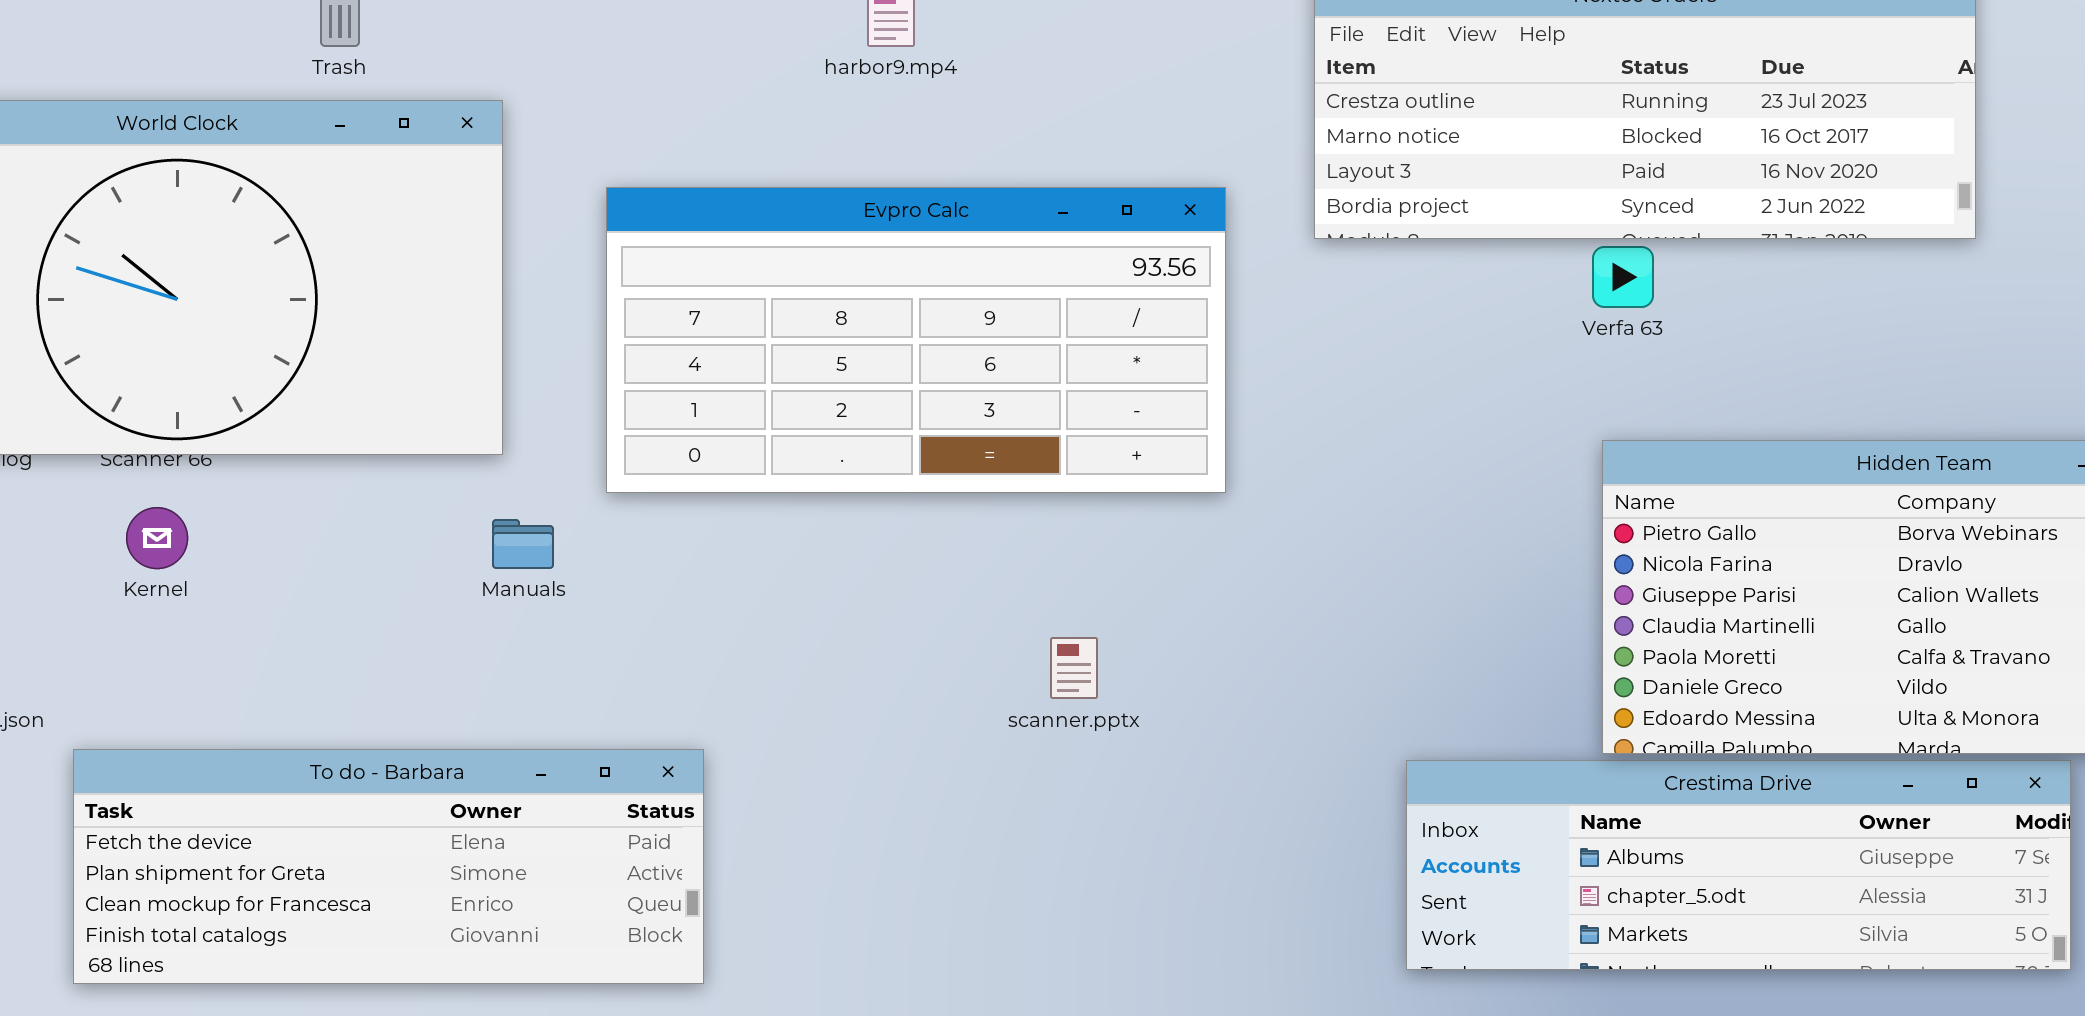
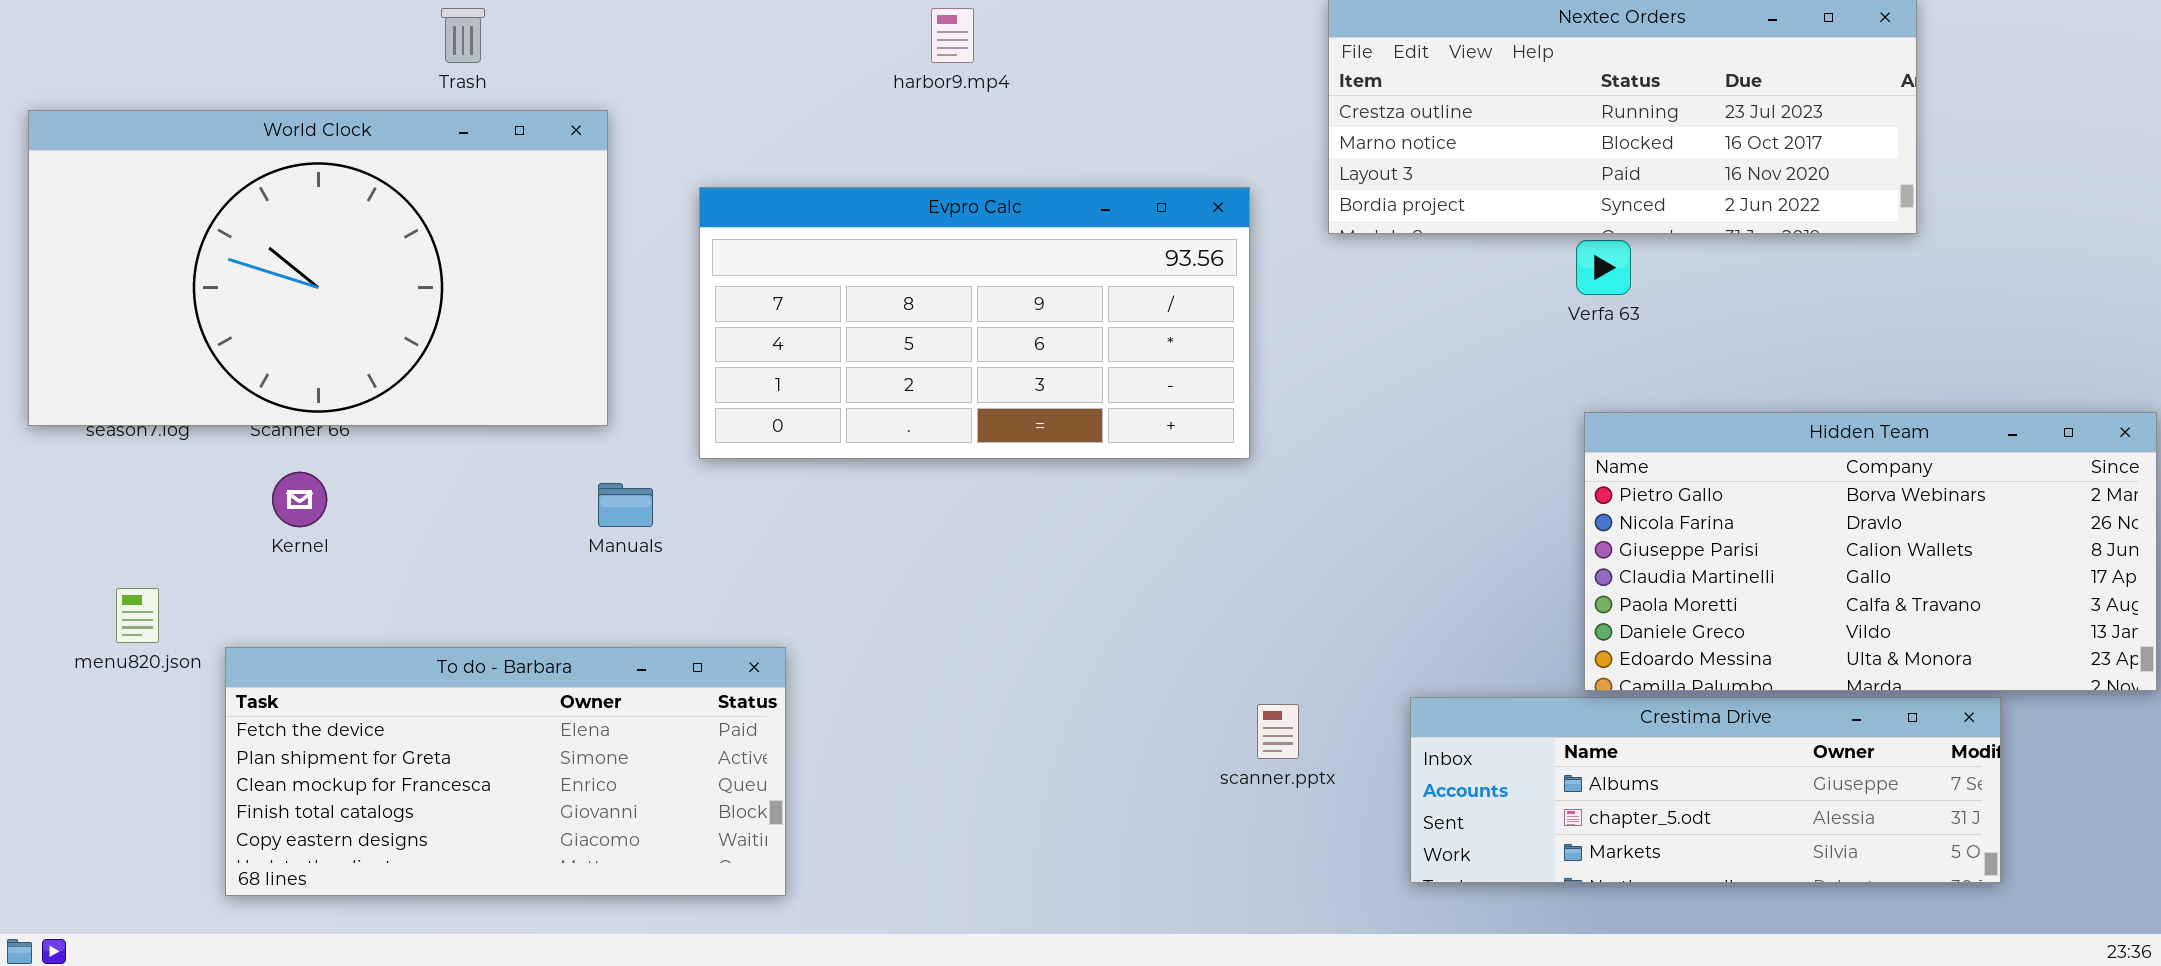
scanner.pptx: [1050,637,1098,699] -> [1257,704,1299,759], moved
To do - Barbara: [73,749,704,984] -> [225,647,786,896], resized

